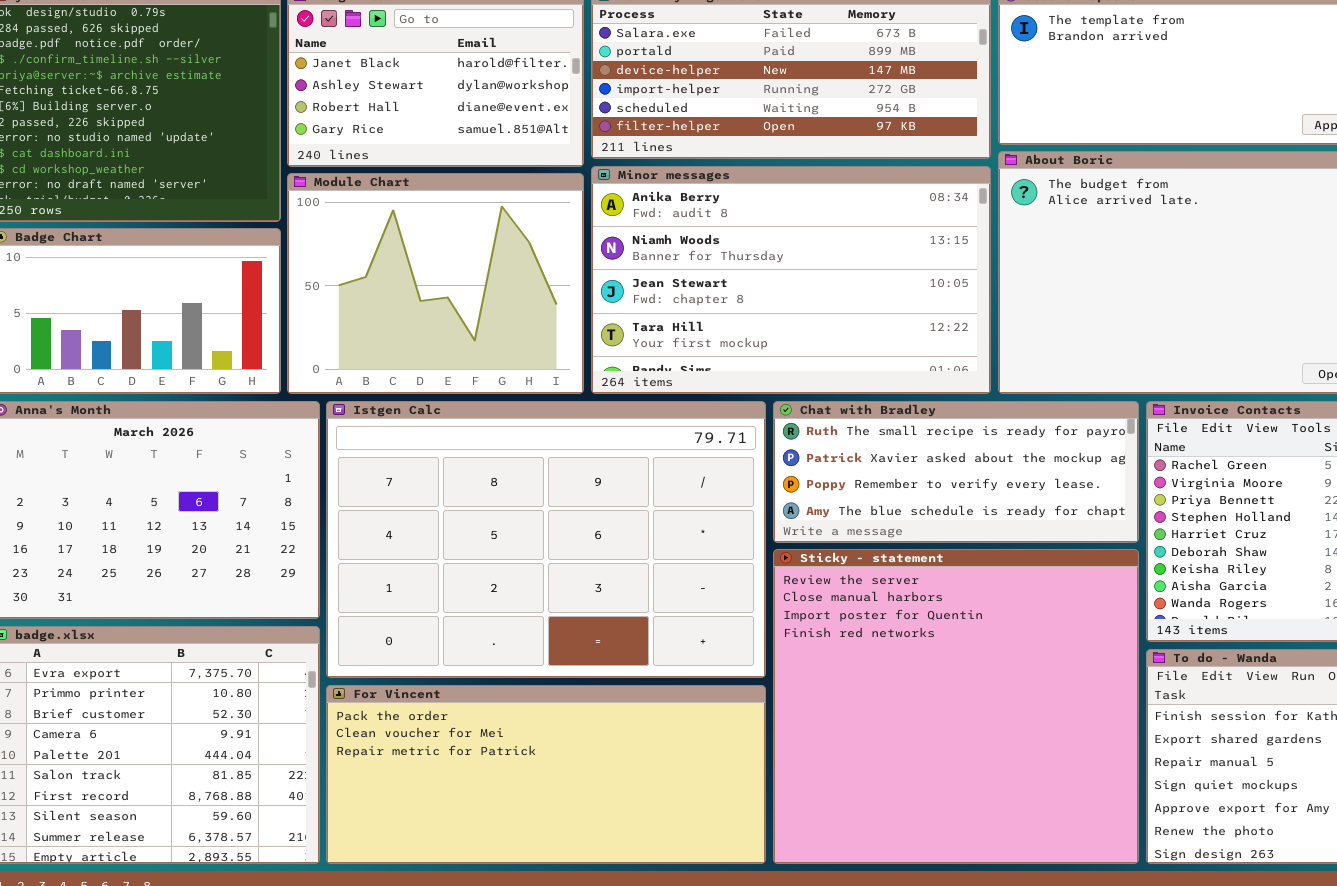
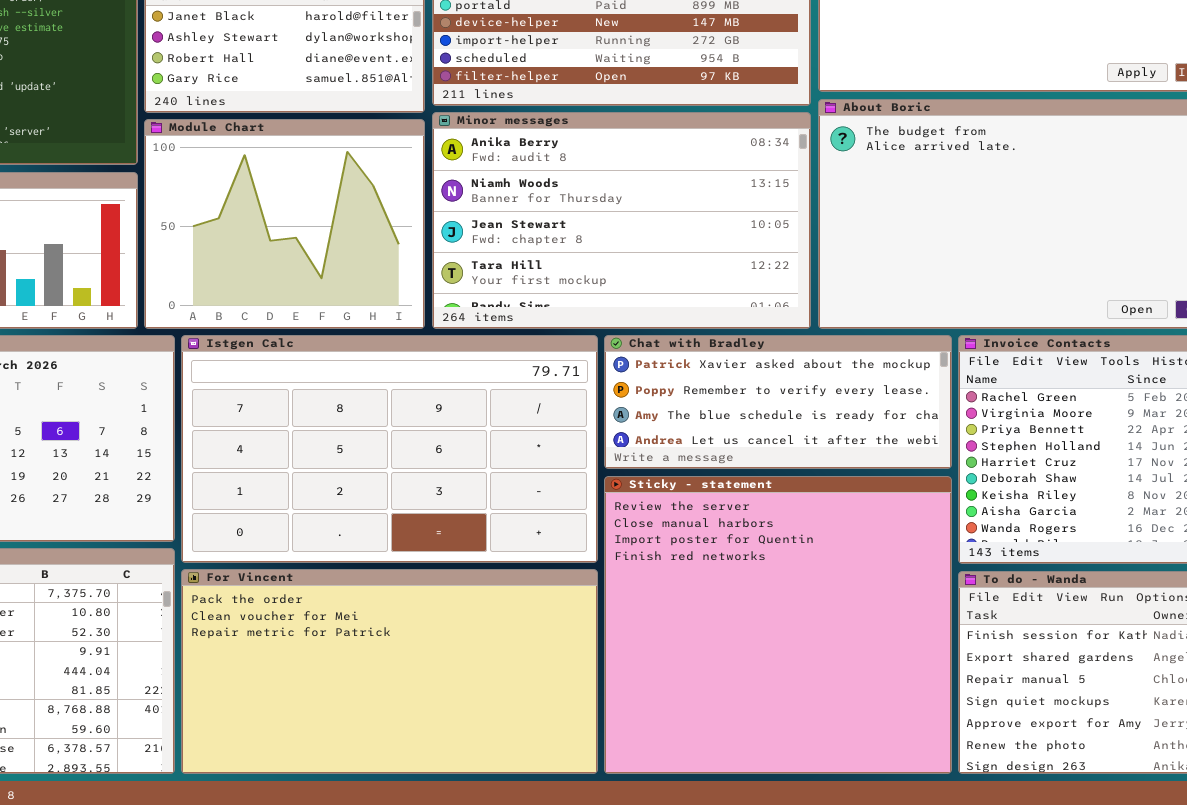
Istgen Calc: [326,401,766,678] -> [181,335,598,563], resized
Chat with Bradley: [773,401,1139,543] -> [604,335,952,469], scrolled down 1 row
For Vincent: [326,685,766,864] -> [181,569,598,774], resized

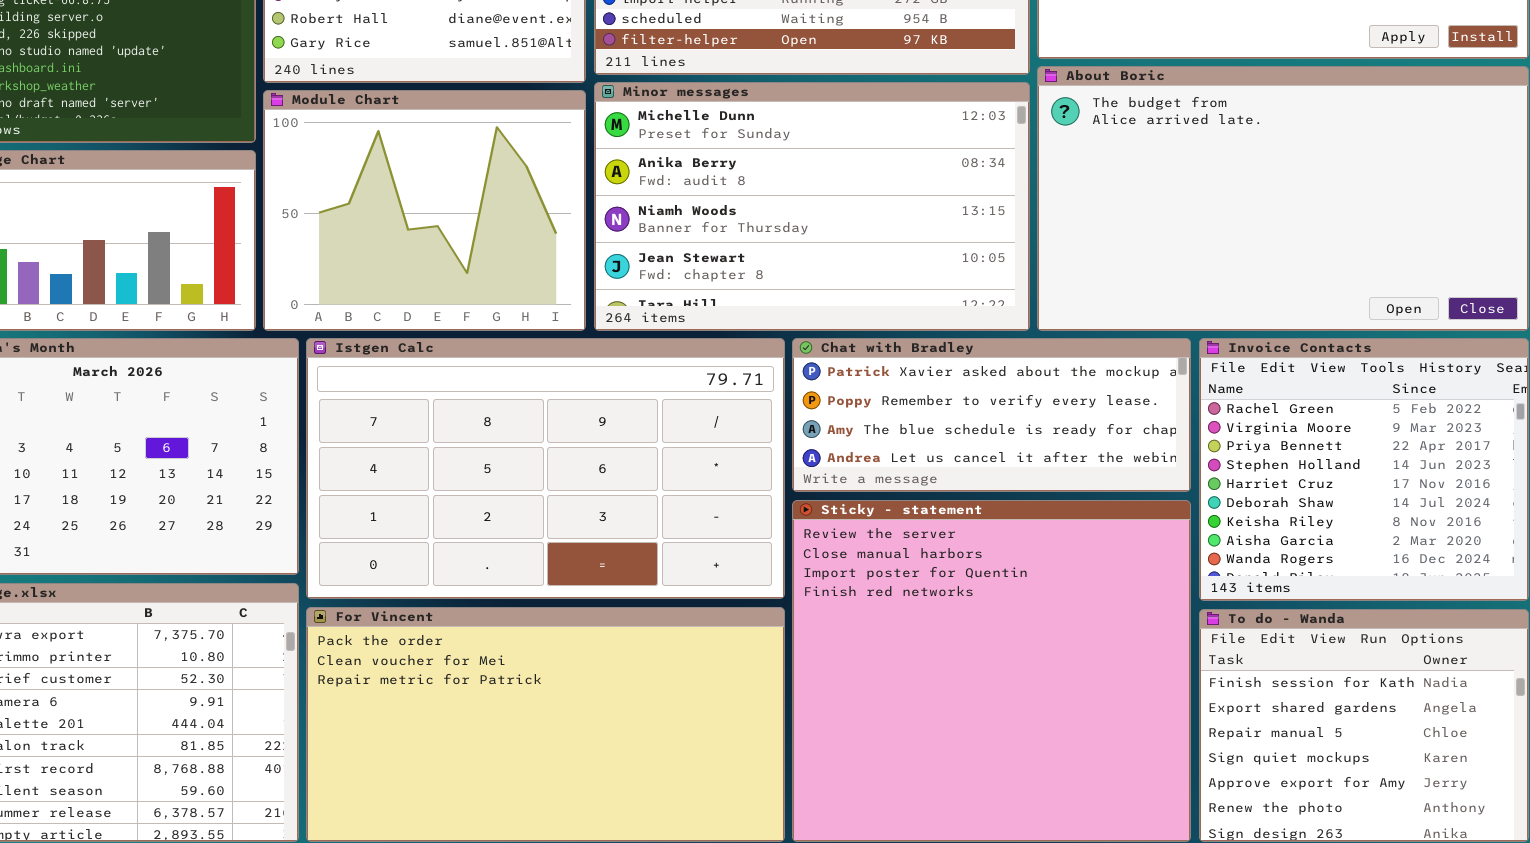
Minor messages: [432,112,811,329] -> [594,82,1030,331], scrolled up 1 row

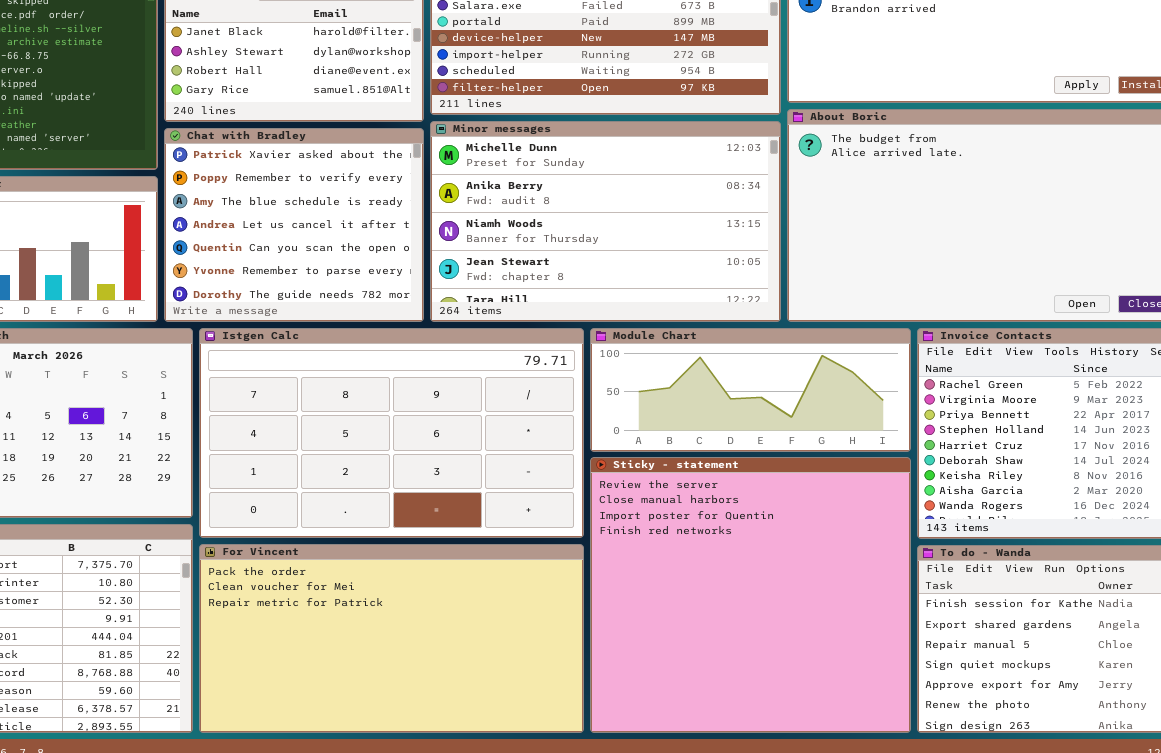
Module Chart: [263,90,586,331] -> [590,328,911,452], moved, resized
Chat with Bradley: [792,338,1191,492] -> [164,128,424,322], moved, resized

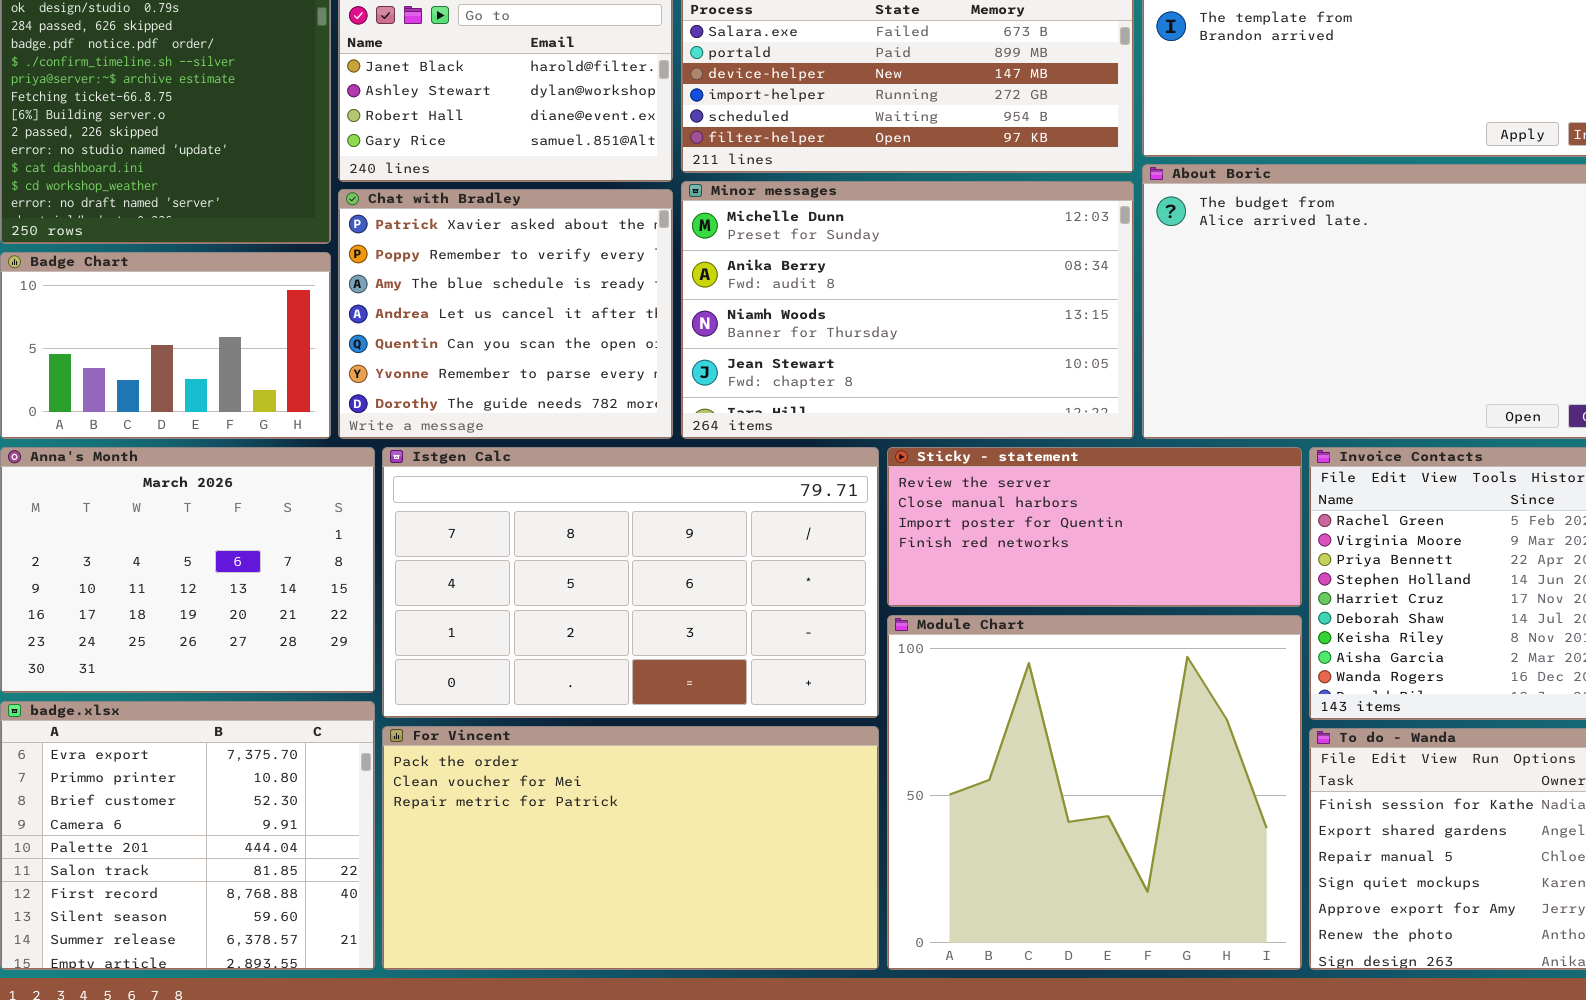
Module Chart: [590,328,911,452] -> [887,615,1302,970], moved, resized
Sticky - statement: [590,457,911,733] -> [887,447,1302,607], moved, resized

